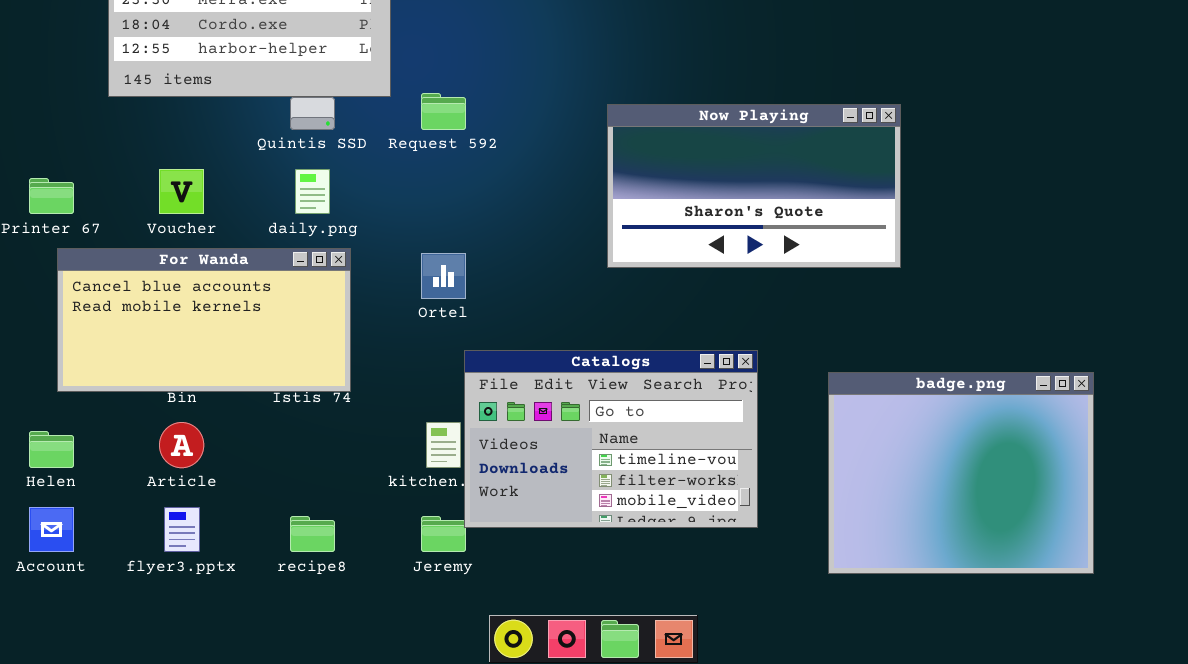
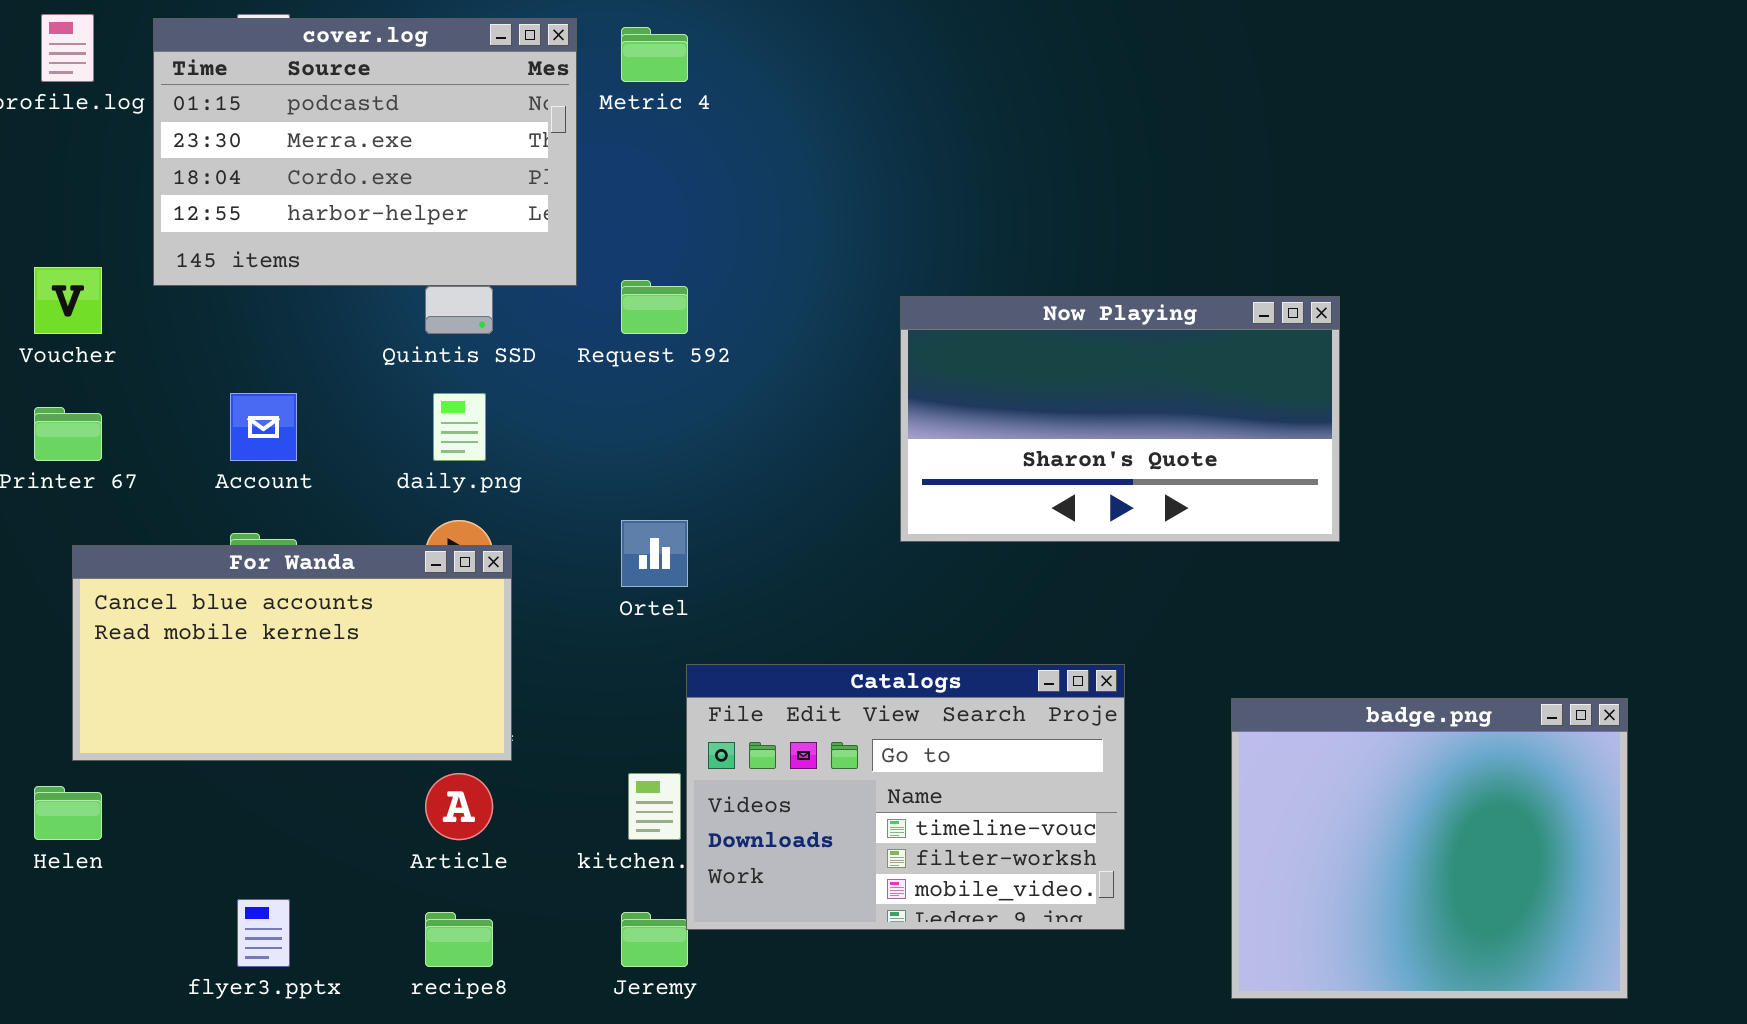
Voucher: [159,169,204,214] -> [34,267,102,334], moved
For Wanda: [57,248,351,392] -> [72,545,512,761], moved
Article: [159,422,204,468] -> [425,773,493,840], moved
Account: [29,507,74,552] -> [230,393,297,461], moved

